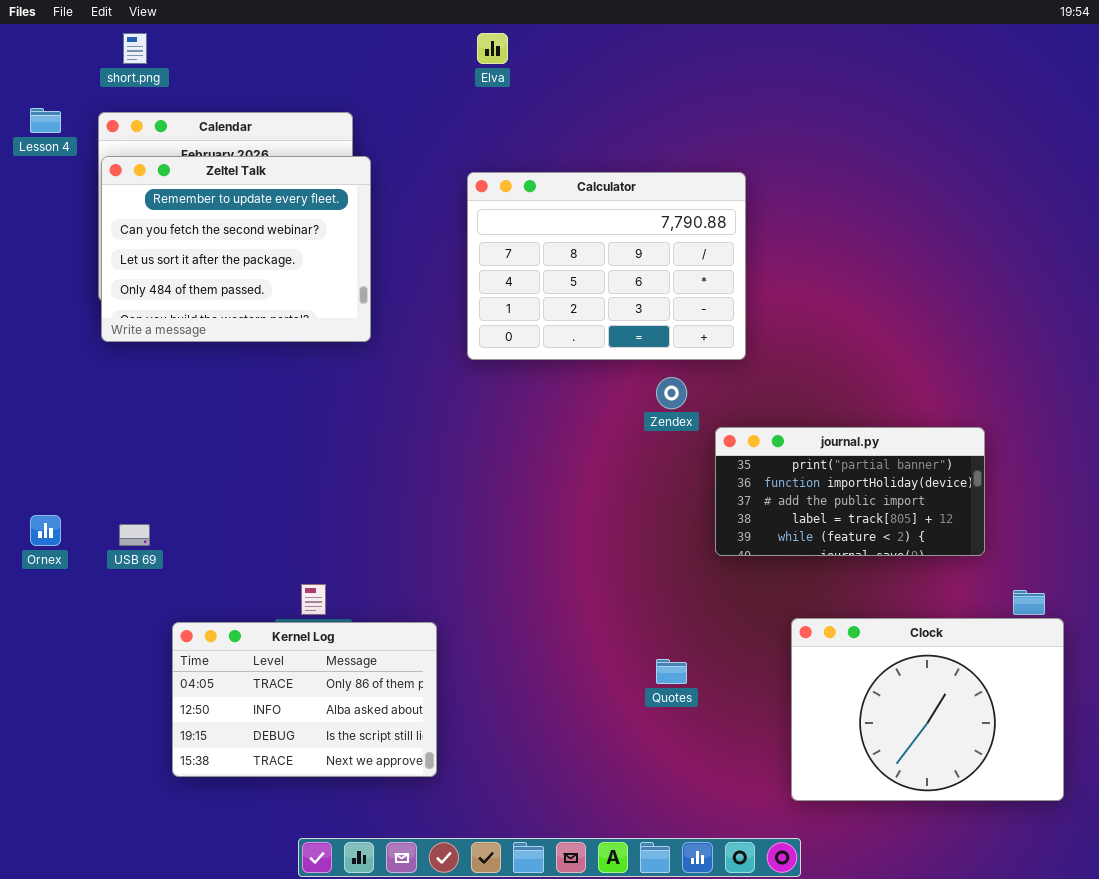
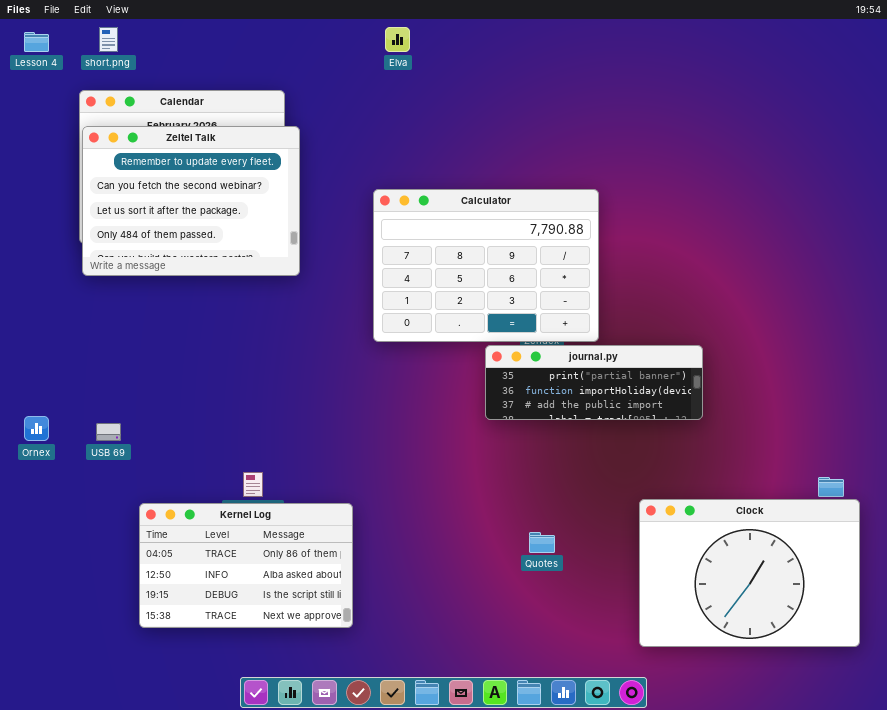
Lesson 4: [30,108,61,133] -> [24,32,49,52], moved
Calculator: [467,172,746,360] -> [373,189,599,342], moved
journal.py: [715,427,985,556] -> [485,345,703,420], moved, resized

